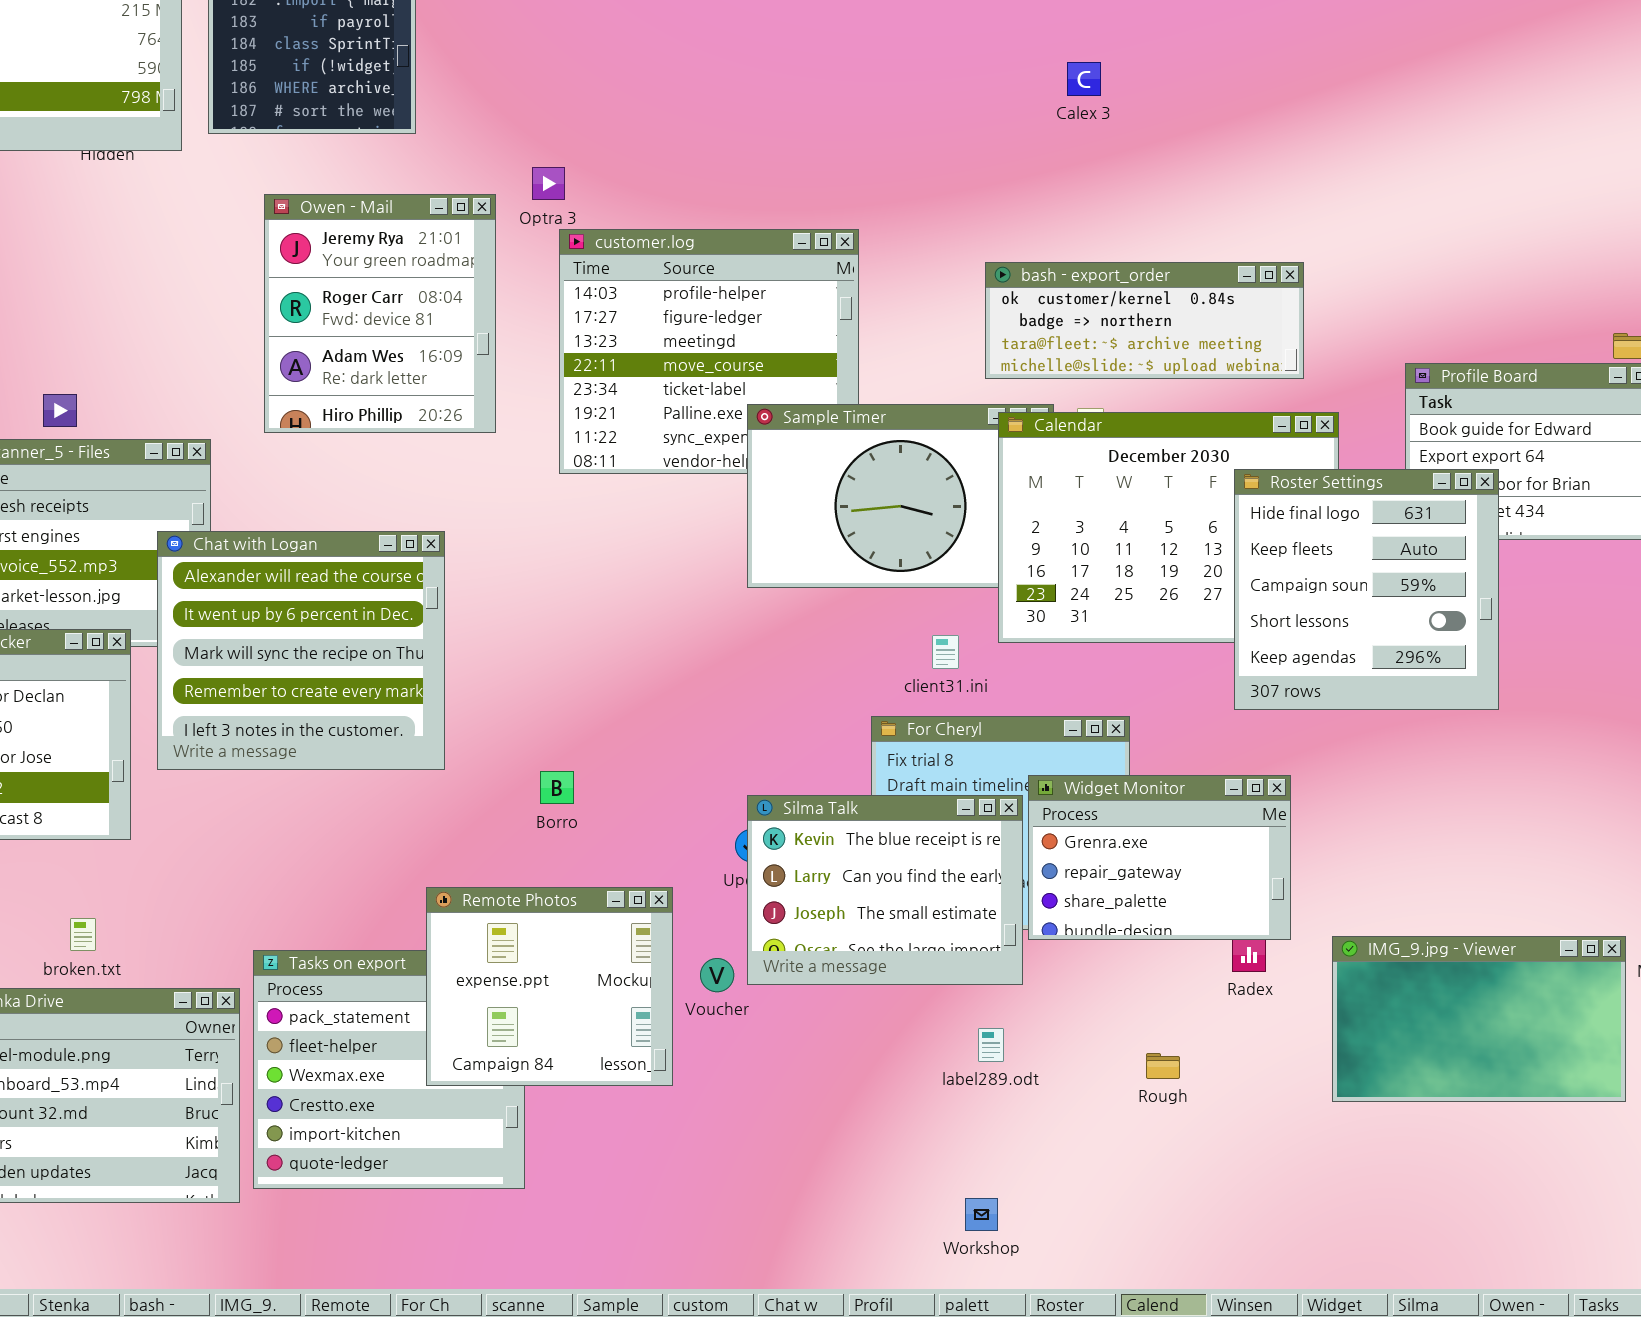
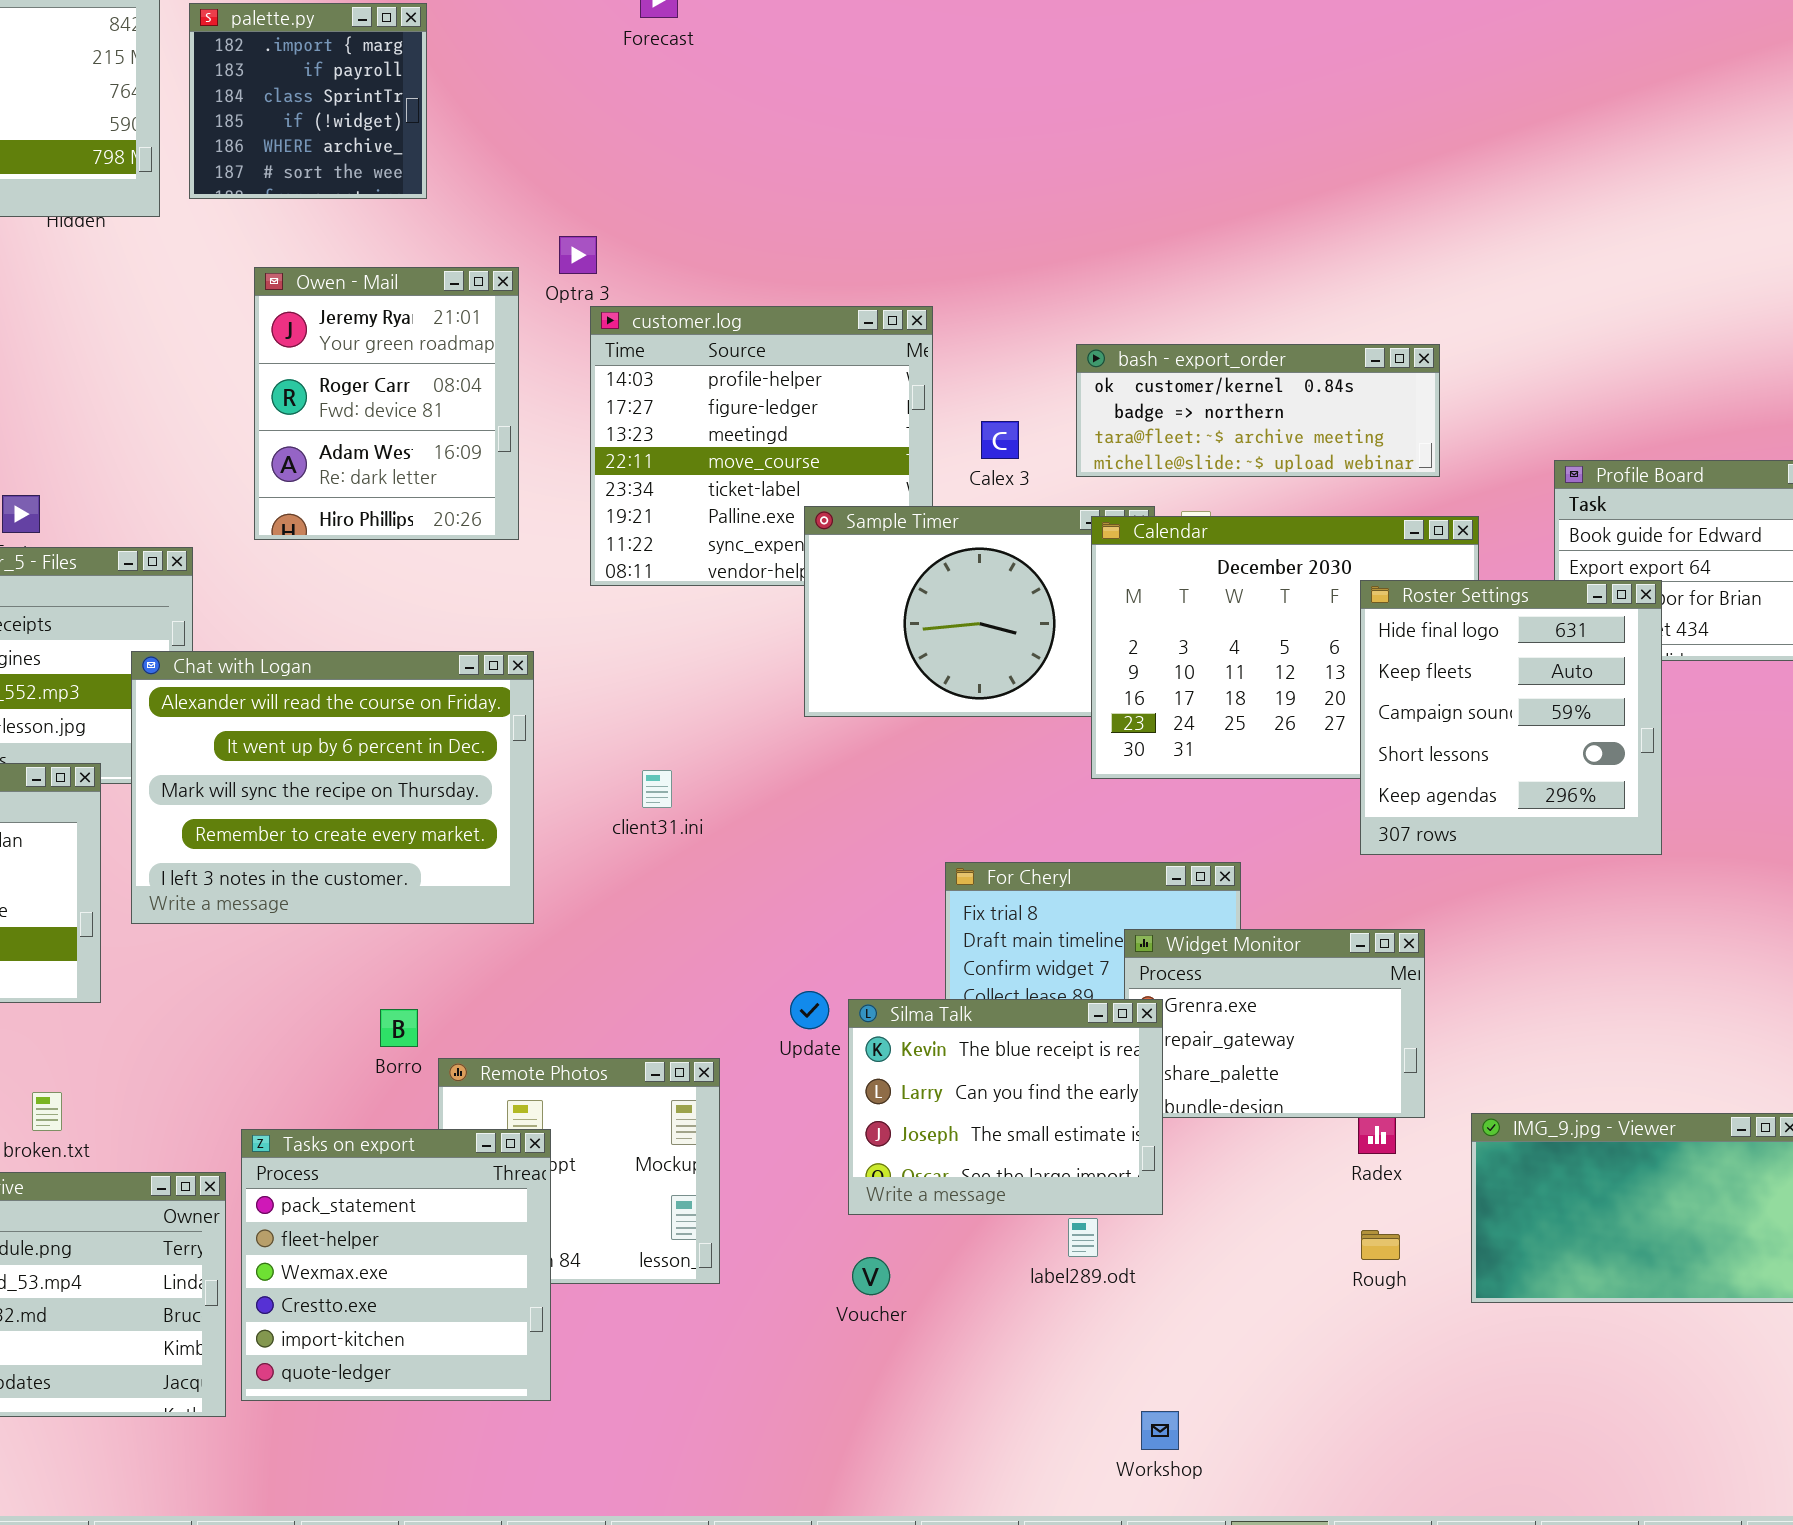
Calex 3: [1067,62,1101,96] -> [981,421,1019,459], moved
Chat with Logan: [157,531,445,770] -> [131,651,534,924], resized
client31.ini: [932,635,959,669] -> [642,770,672,808], moved
Borro: [540,771,574,804] -> [380,1009,418,1047], moved
Silma Talk: [747,795,1023,985] -> [848,999,1163,1215], moved
Tasks on export: [253,950,525,1189] -> [241,1129,551,1401], raised
Voucher: [700,958,734,992] -> [852,1257,890,1295], moved
Rough: [1146,1053,1180,1079] -> [1361,1230,1400,1260], moved
Workshop: [965,1198,998,1231] -> [1141,1411,1179,1450], moved

